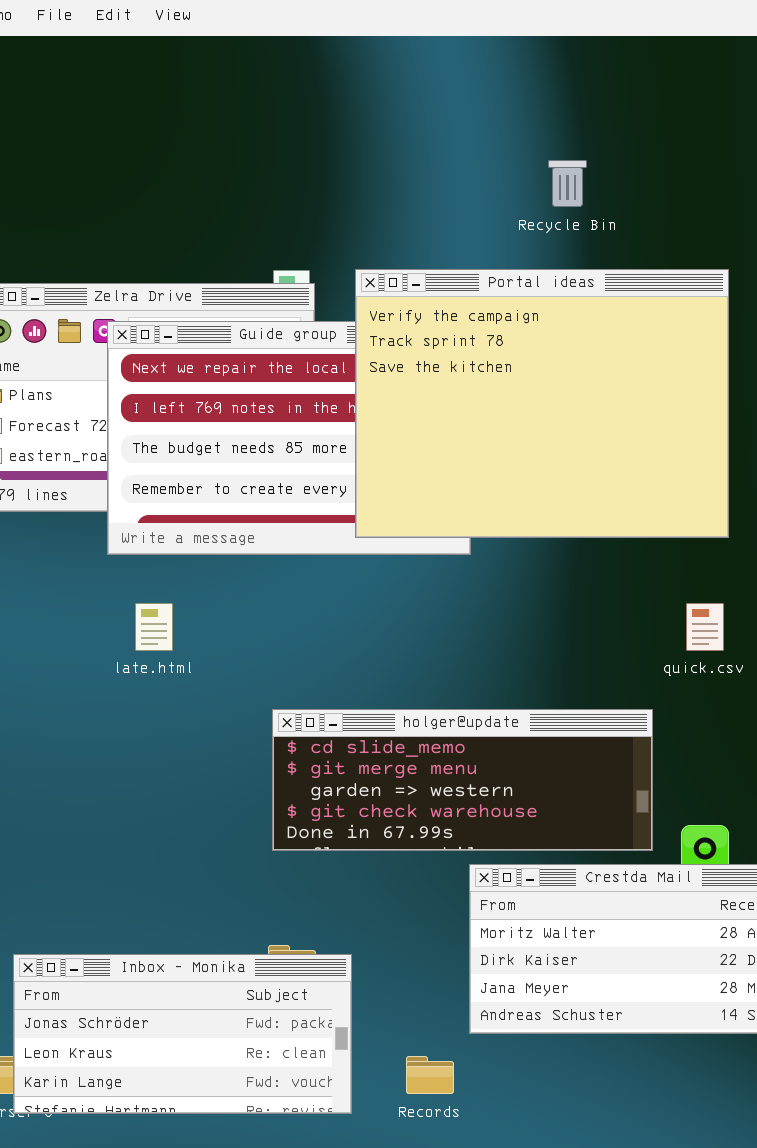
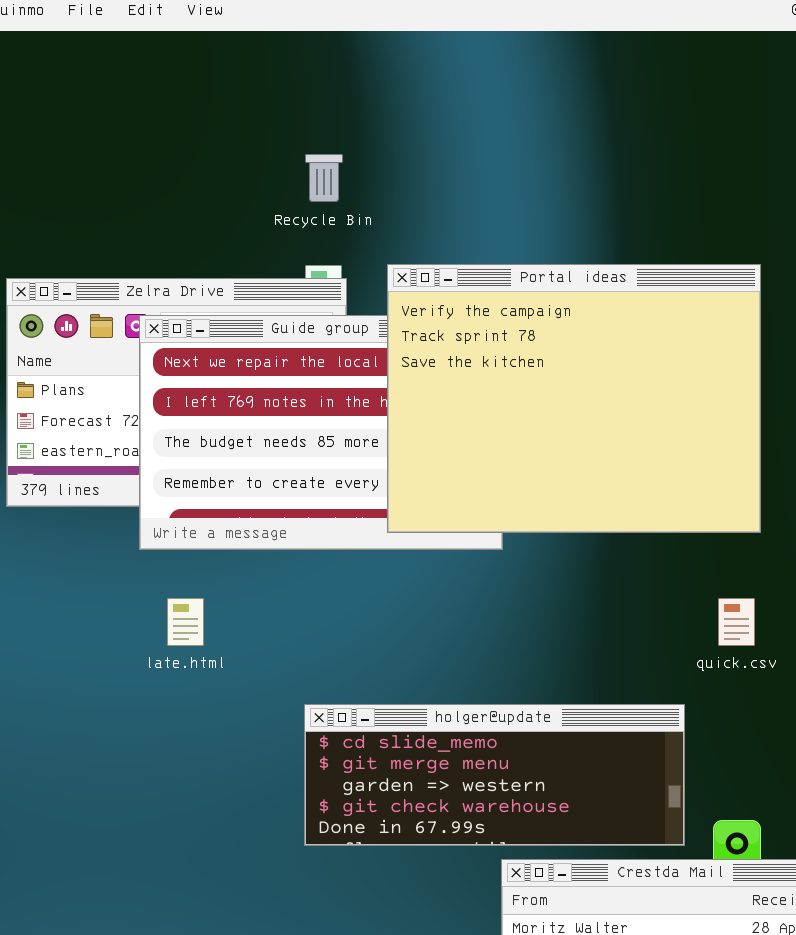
Recycle Bin: [548,160,587,207] -> [305,154,343,202], moved

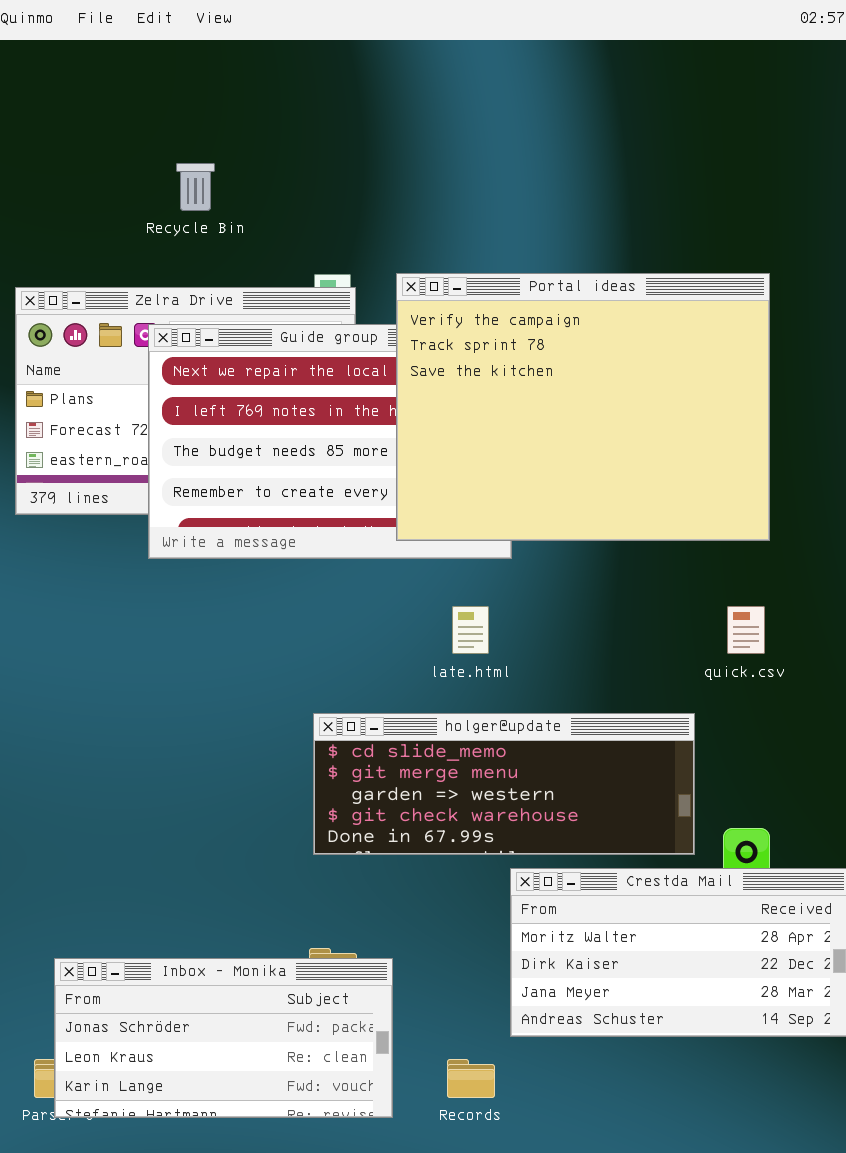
Recycle Bin: [305,154,343,202] -> [176,163,215,211], moved
late.html: [167,598,204,646] -> [452,606,489,654], moved

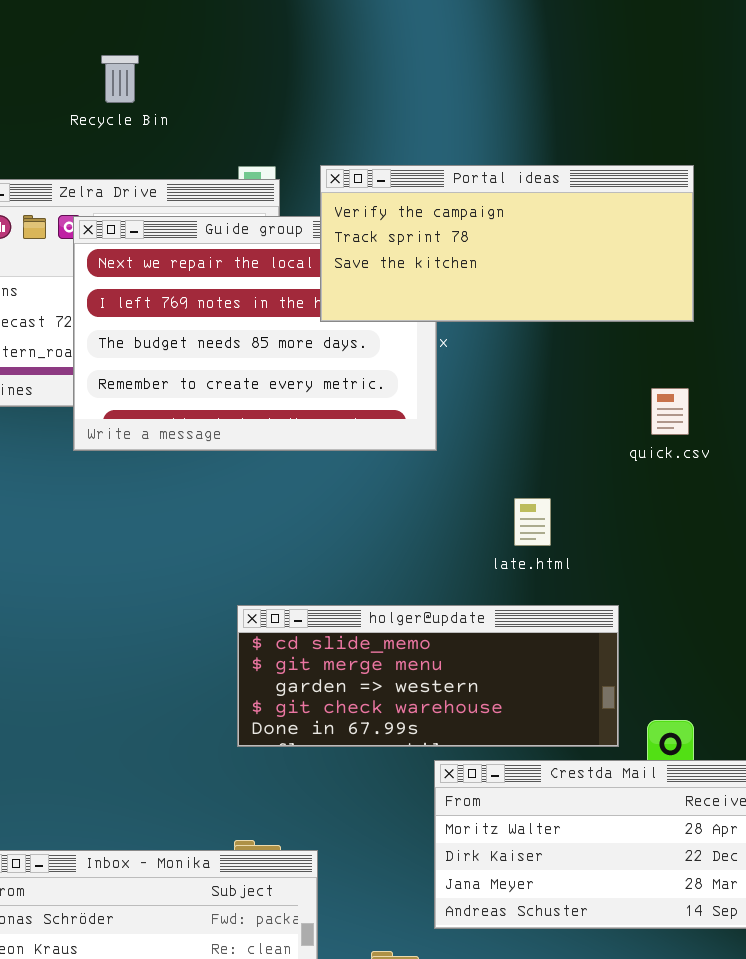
Portal ideas: [396,273,770,541] -> [320,165,694,322], resized
late.html: [452,606,489,654] -> [514,498,551,546], moved
quick.csv: [727,606,765,654] -> [651,388,689,435], moved

